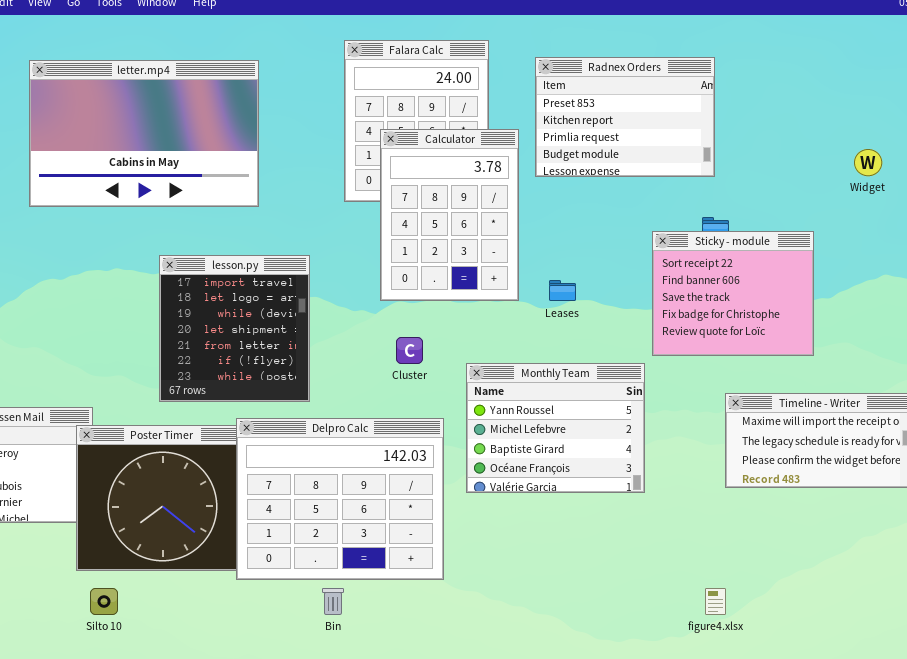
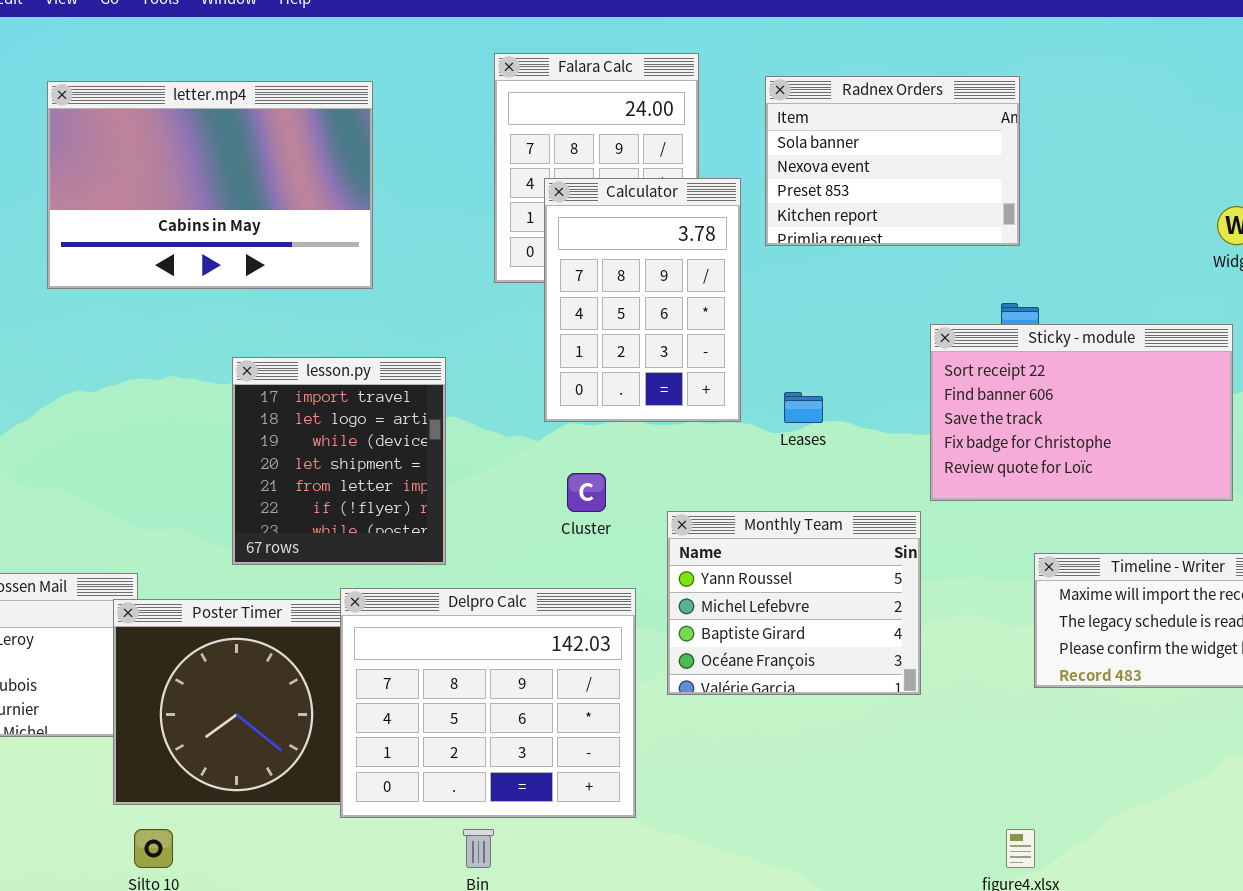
Radnex Orders: [535,57,715,177] -> [765,76,1020,246], scrolled up 2 rows
Sticky - module: [652,231,814,356] -> [930,324,1233,501], resized

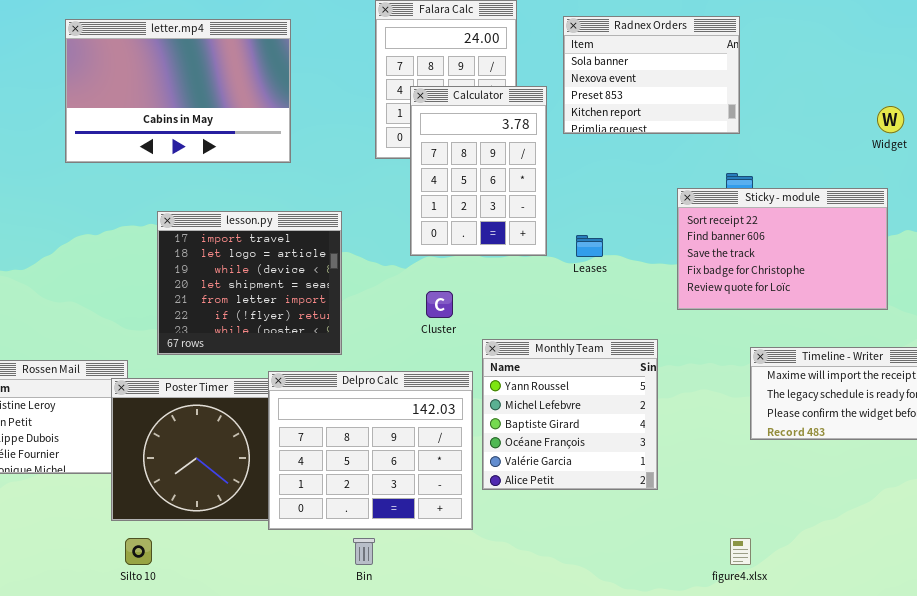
lesson.py: [232,357,446,565] -> [157,211,342,355], resized
Monthly Team: [667,511,921,695] -> [482,339,658,490], moved, resized

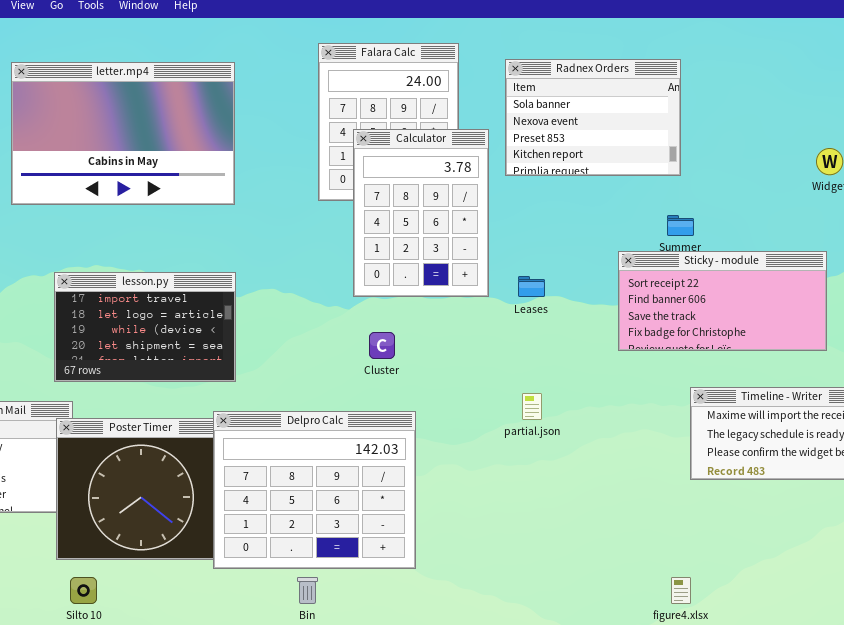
Sticky - module: [677,188,888,310] -> [618,251,827,351], resized
lesson.py: [157,211,342,355] -> [54,272,236,382], moved, resized
Monthly Team: [482,339,658,490] -> none, closed

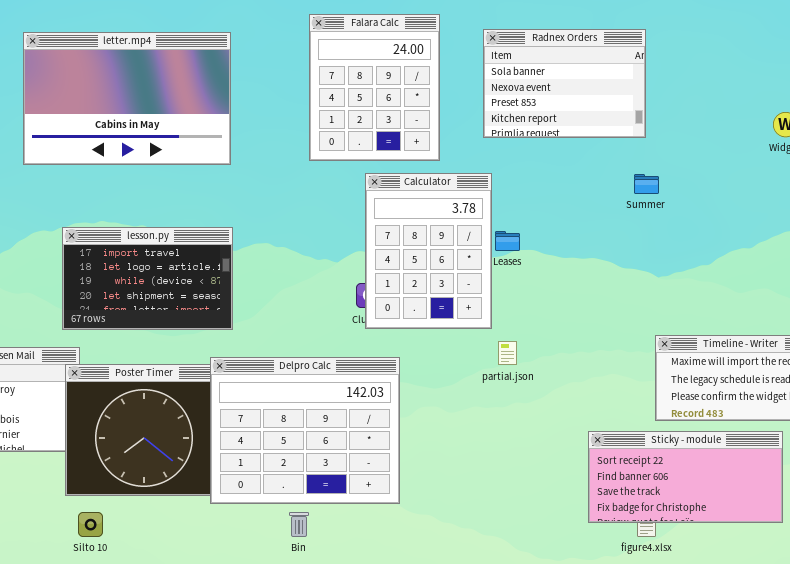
Calculator: [353,129,489,297] -> [365,173,492,329], moved
Sticky - module: [618,251,827,351] -> [588,431,783,523], moved

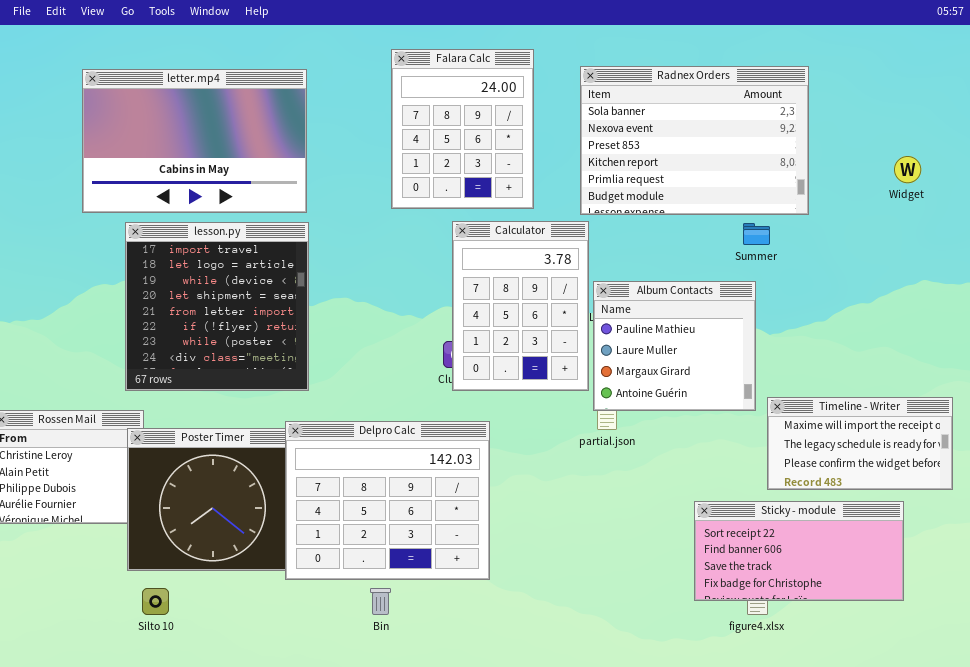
Radnex Orders: [483,29,646,138] -> [580,66,809,215], resized
lesson.py: [62,227,233,330] -> [125,222,309,391], resized
Album Contacts: none -> [593,281,756,411], opened

